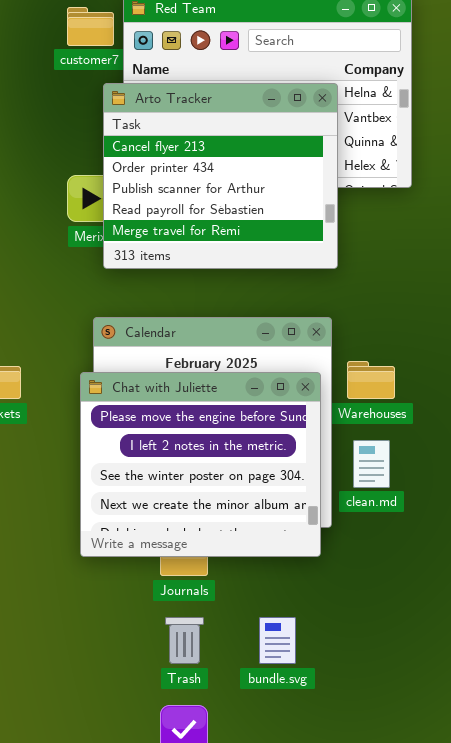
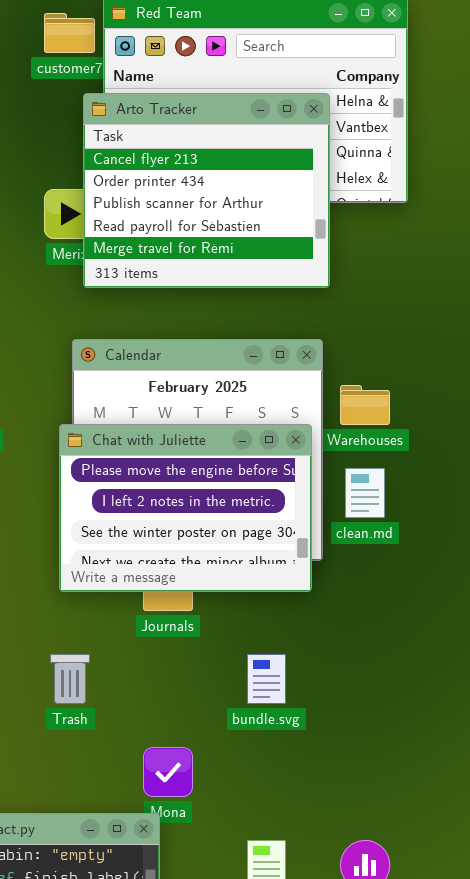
Chat with Juliette: [80,372,321,557] -> [59,424,312,592], resized
Trash: [165,617,204,664] -> [50,654,90,704], moved

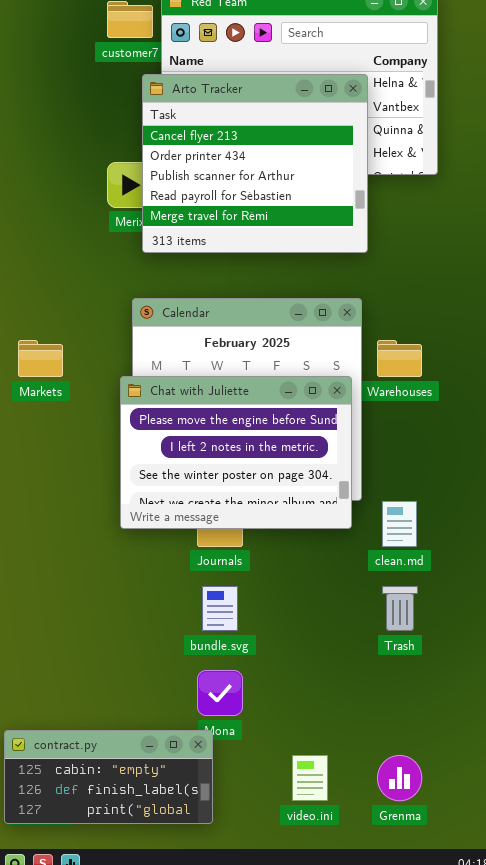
clean.md: [345,468,385,518] -> [382,501,417,547], moved
Trash: [50,654,90,704] -> [382,586,418,631], moved
bundle.svg: [247,654,286,704] -> [202,586,238,631], moved

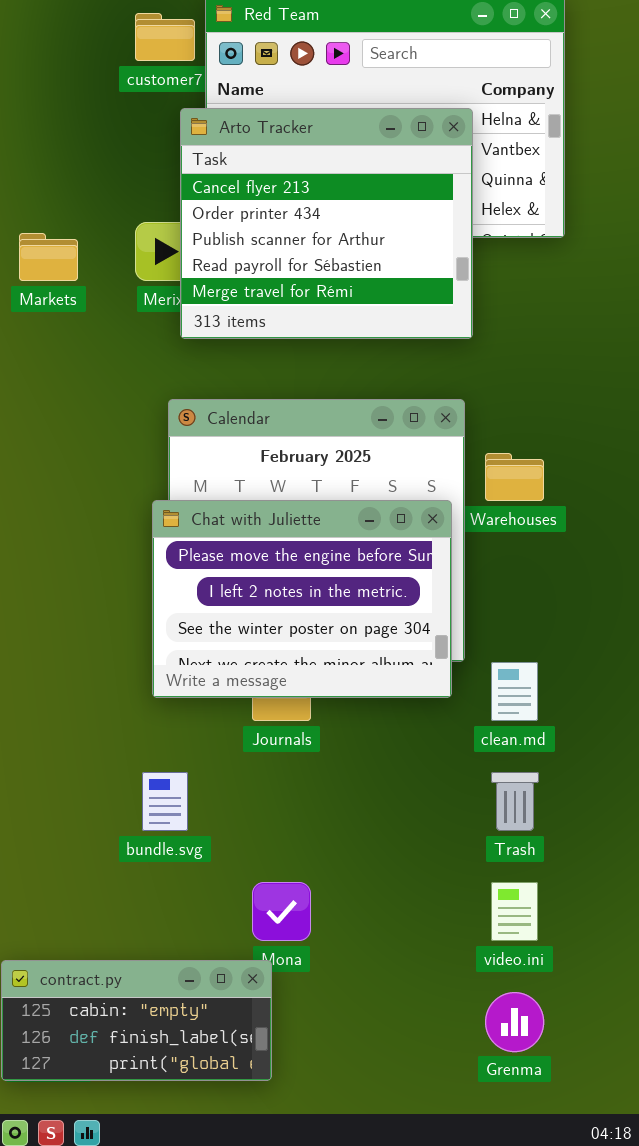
Markets: [18,340,63,377] -> [19,233,78,281], moved
bundle.svg: [202,586,238,631] -> [142,772,188,831], moved
video.ini: [292,755,328,801] -> [491,882,538,941], moved

